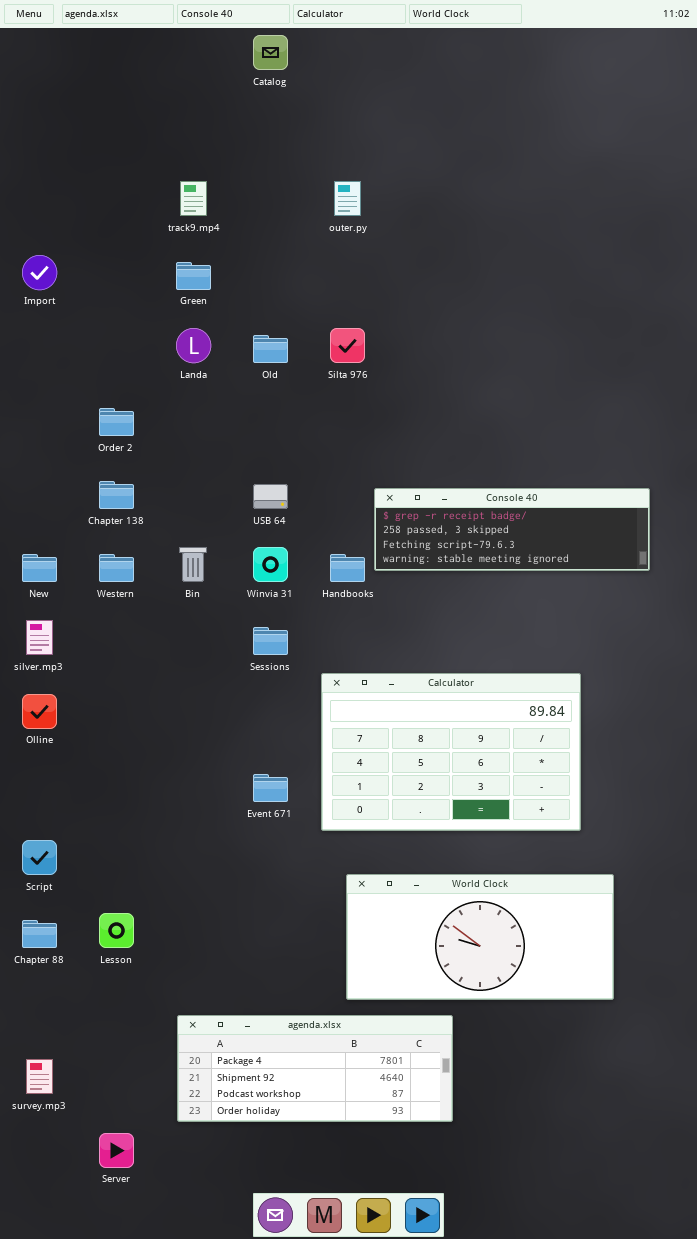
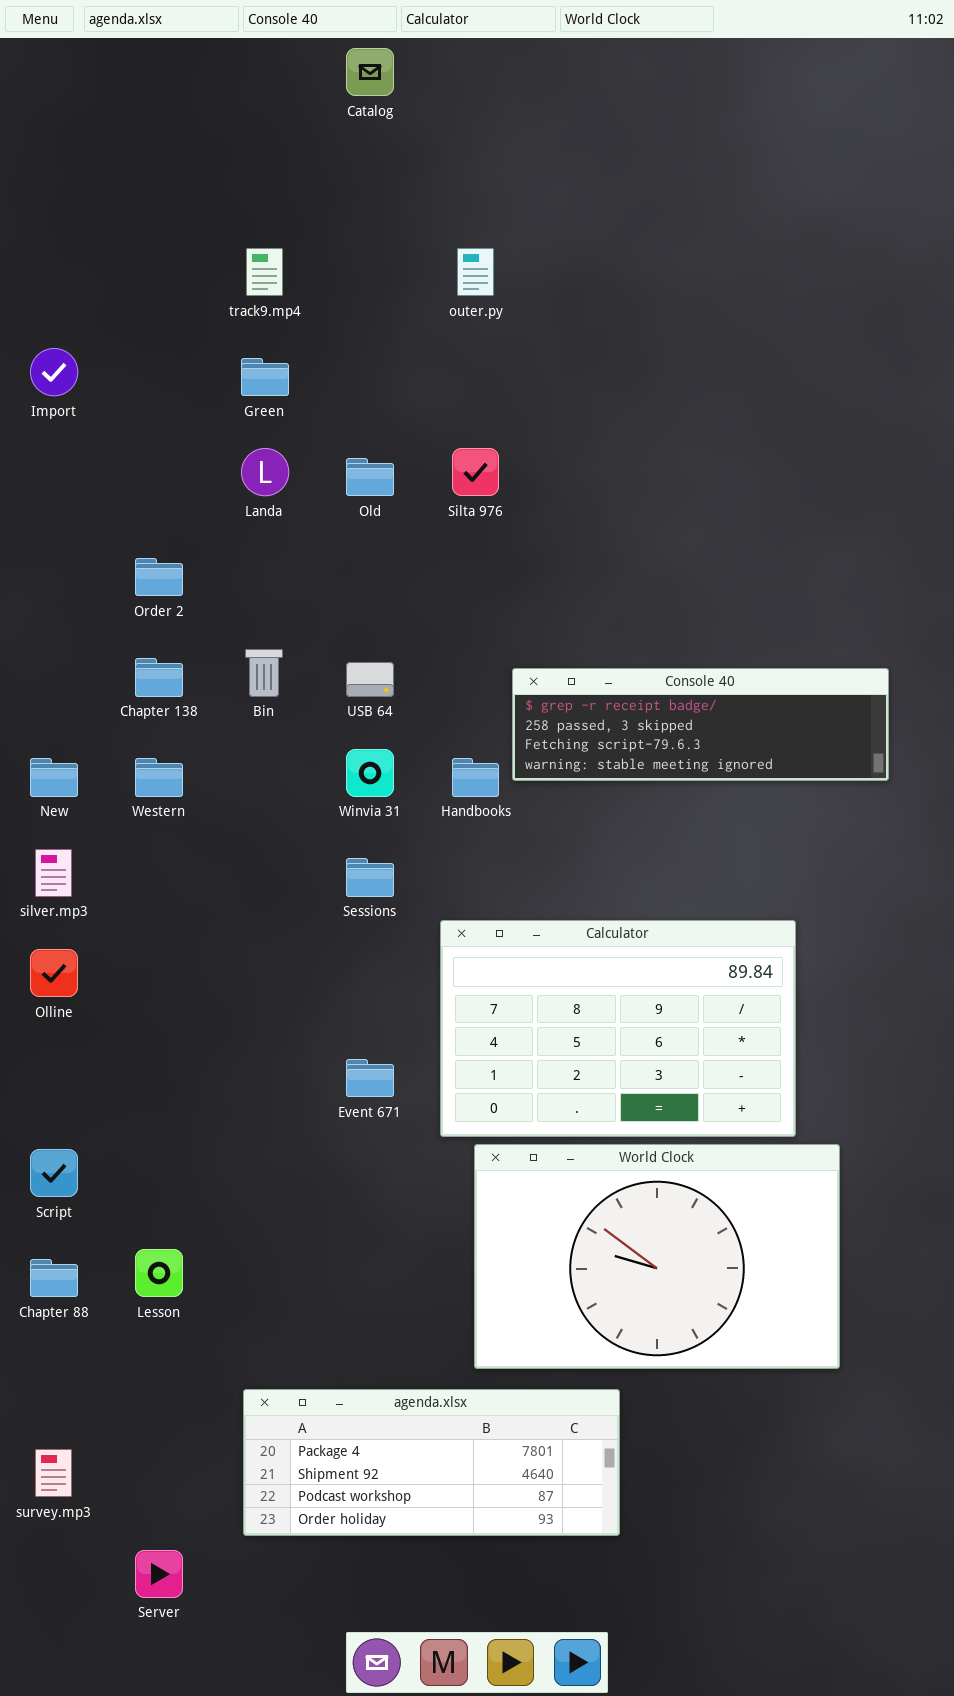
Bin: [179,547,207,582] -> [245,649,283,697], moved
World Clock: [346,874,614,1000] -> [474,1144,840,1369], resized

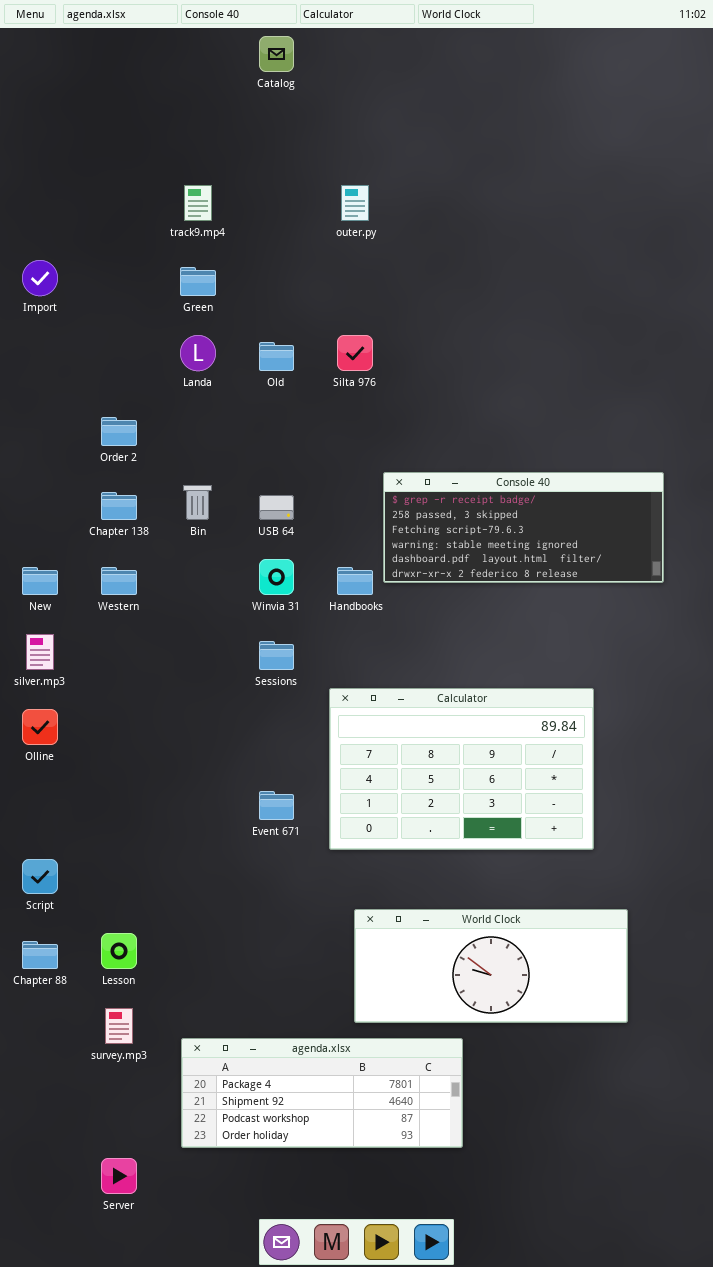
Console 40: [512,668,889,781] -> [383,472,664,583], resized
World Clock: [474,1144,840,1369] -> [354,909,628,1023], resized
survey.mp3: [35,1449,72,1497] -> [105,1008,133,1044], moved

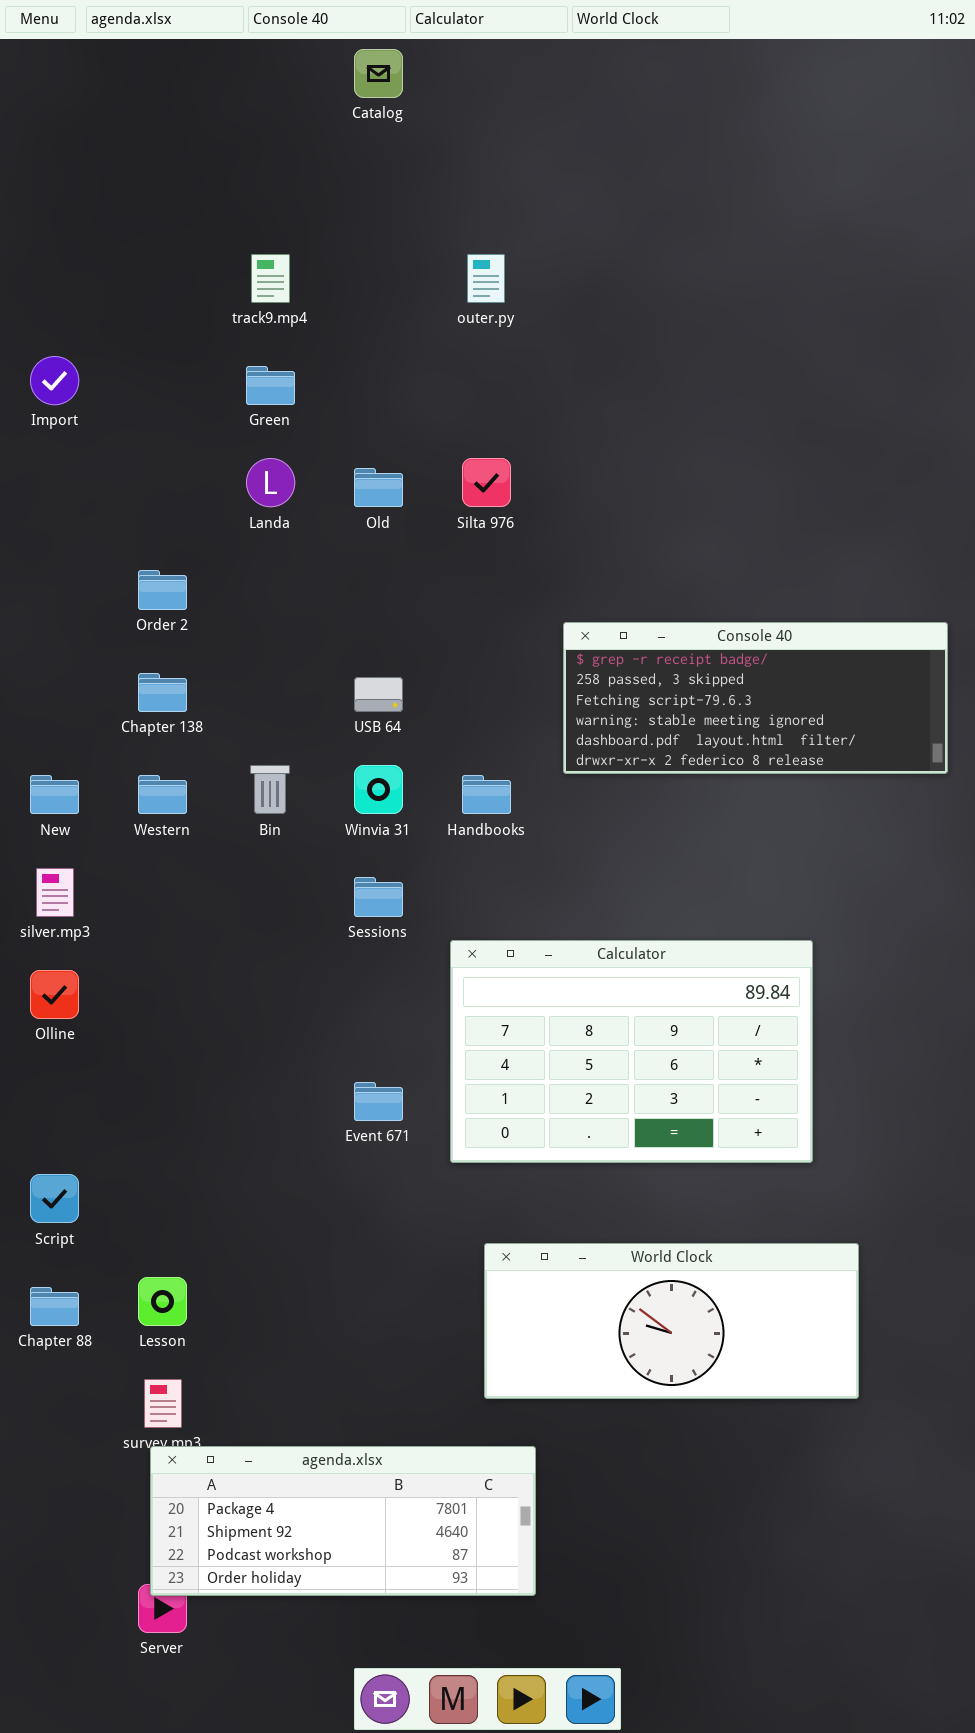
Console 40: [383,472,664,583] -> [563,622,948,774], moved
Bin: [183,485,212,520] -> [250,765,290,814], moved
agenda.xlsx: [181,1038,463,1148] -> [150,1446,536,1596], moved

